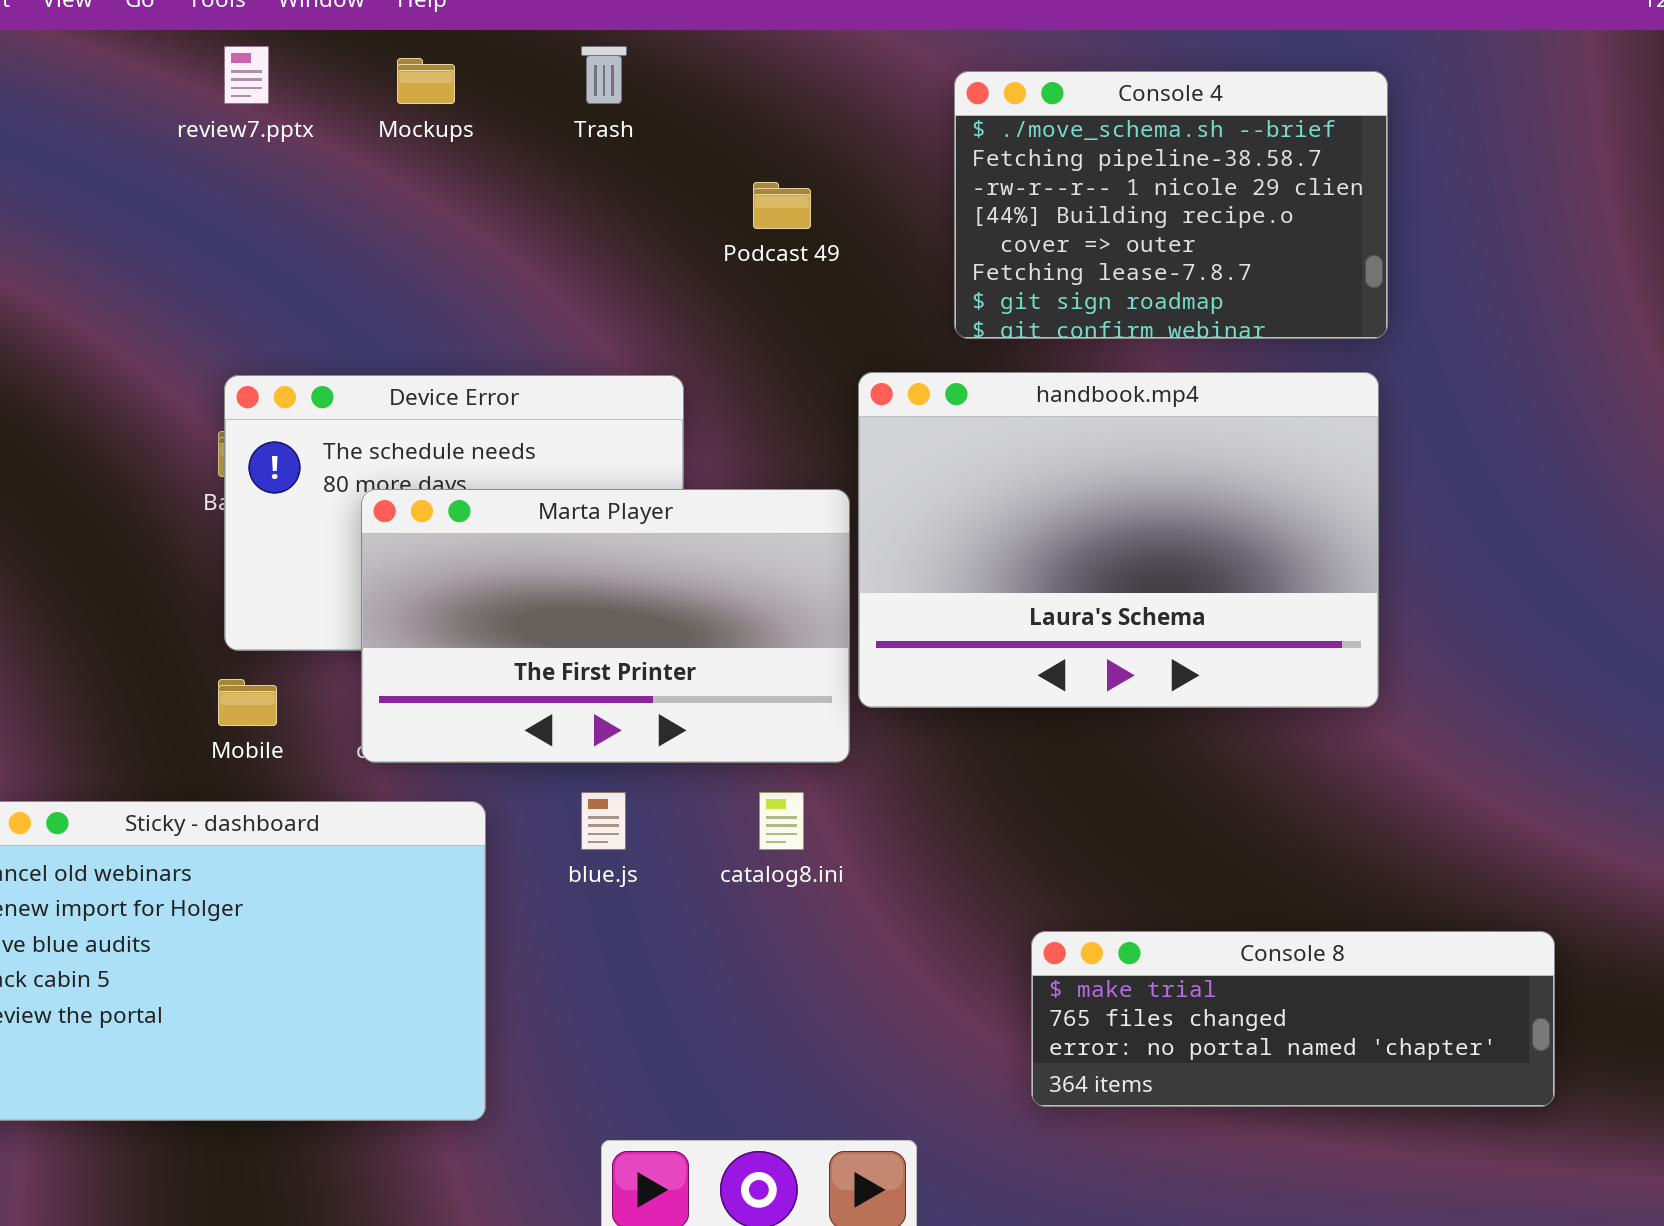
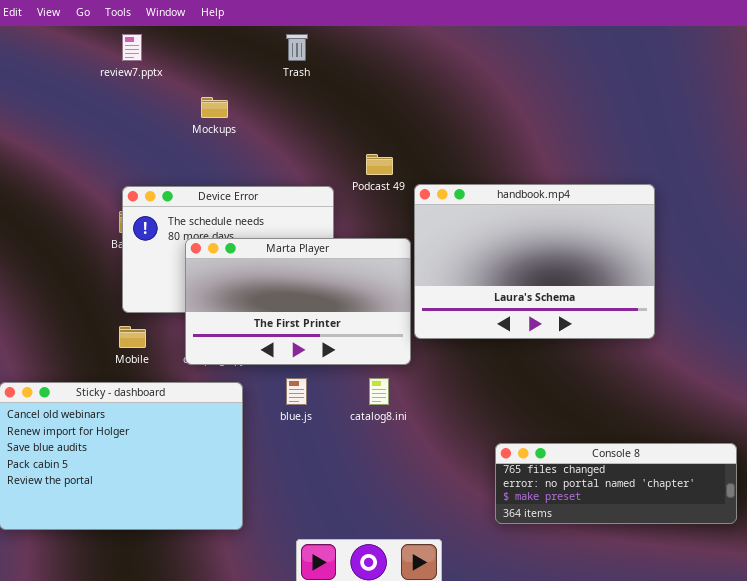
Mockups: [397,58,455,104] -> [201,97,228,118], moved
Console 4: [954,71,1388,339] -> none, closed
Podcast 49: [753,182,811,229] -> [366,154,393,175], moved
Console 8: [1031,931,1555,1107] -> [495,443,737,524], scrolled down 1 row

